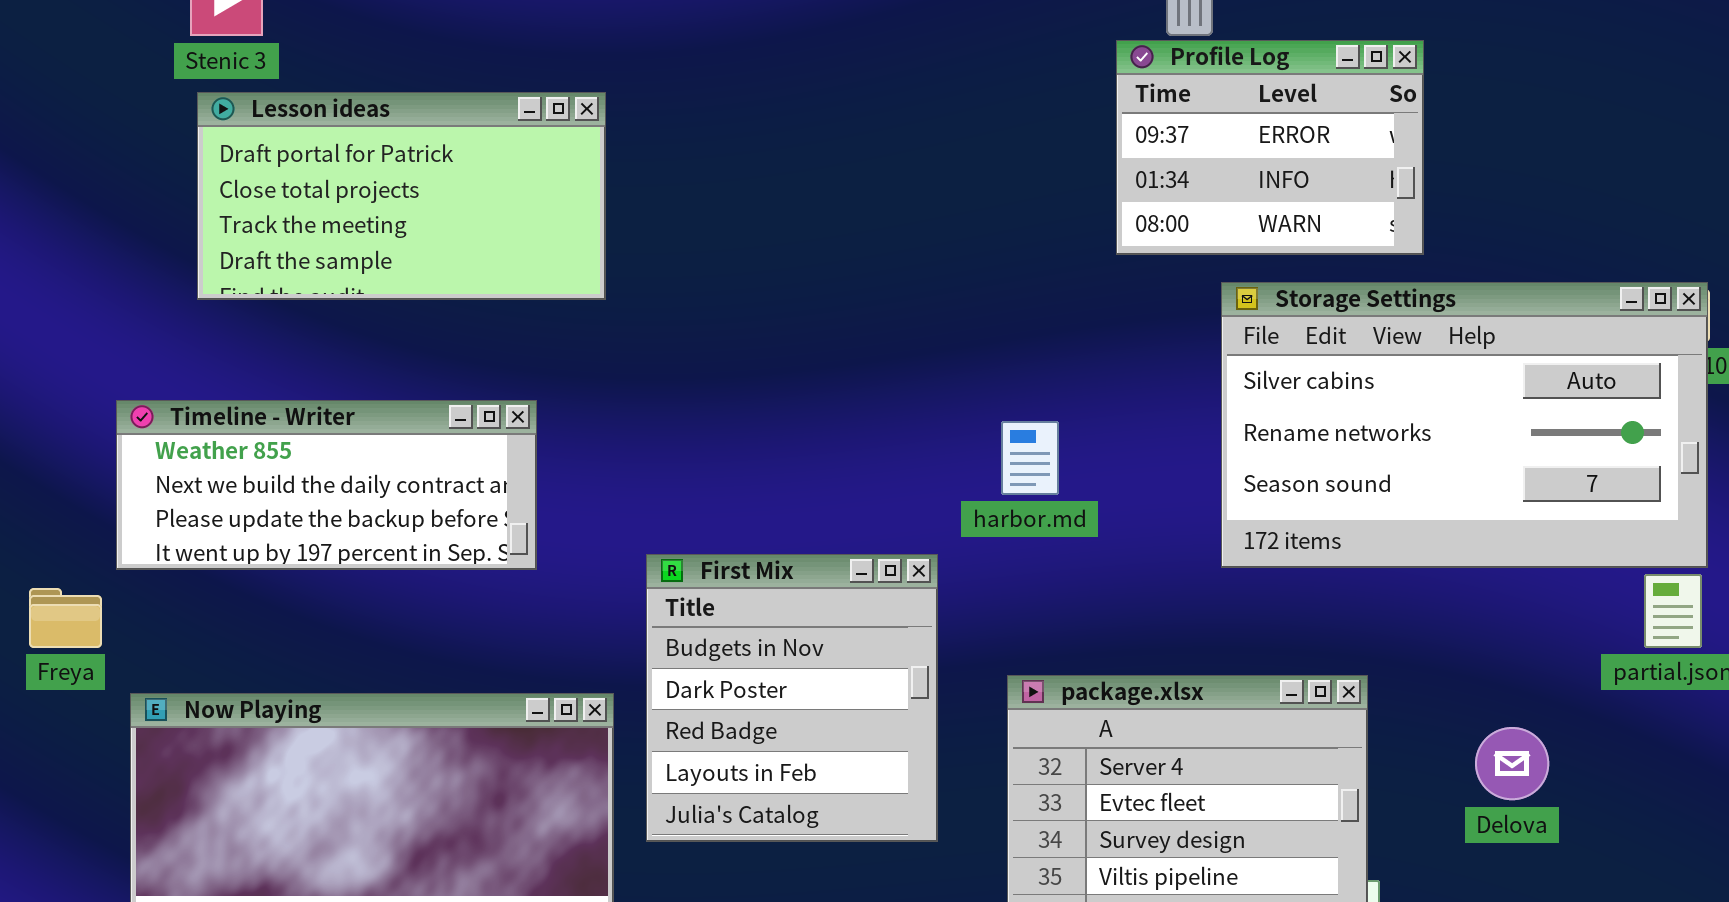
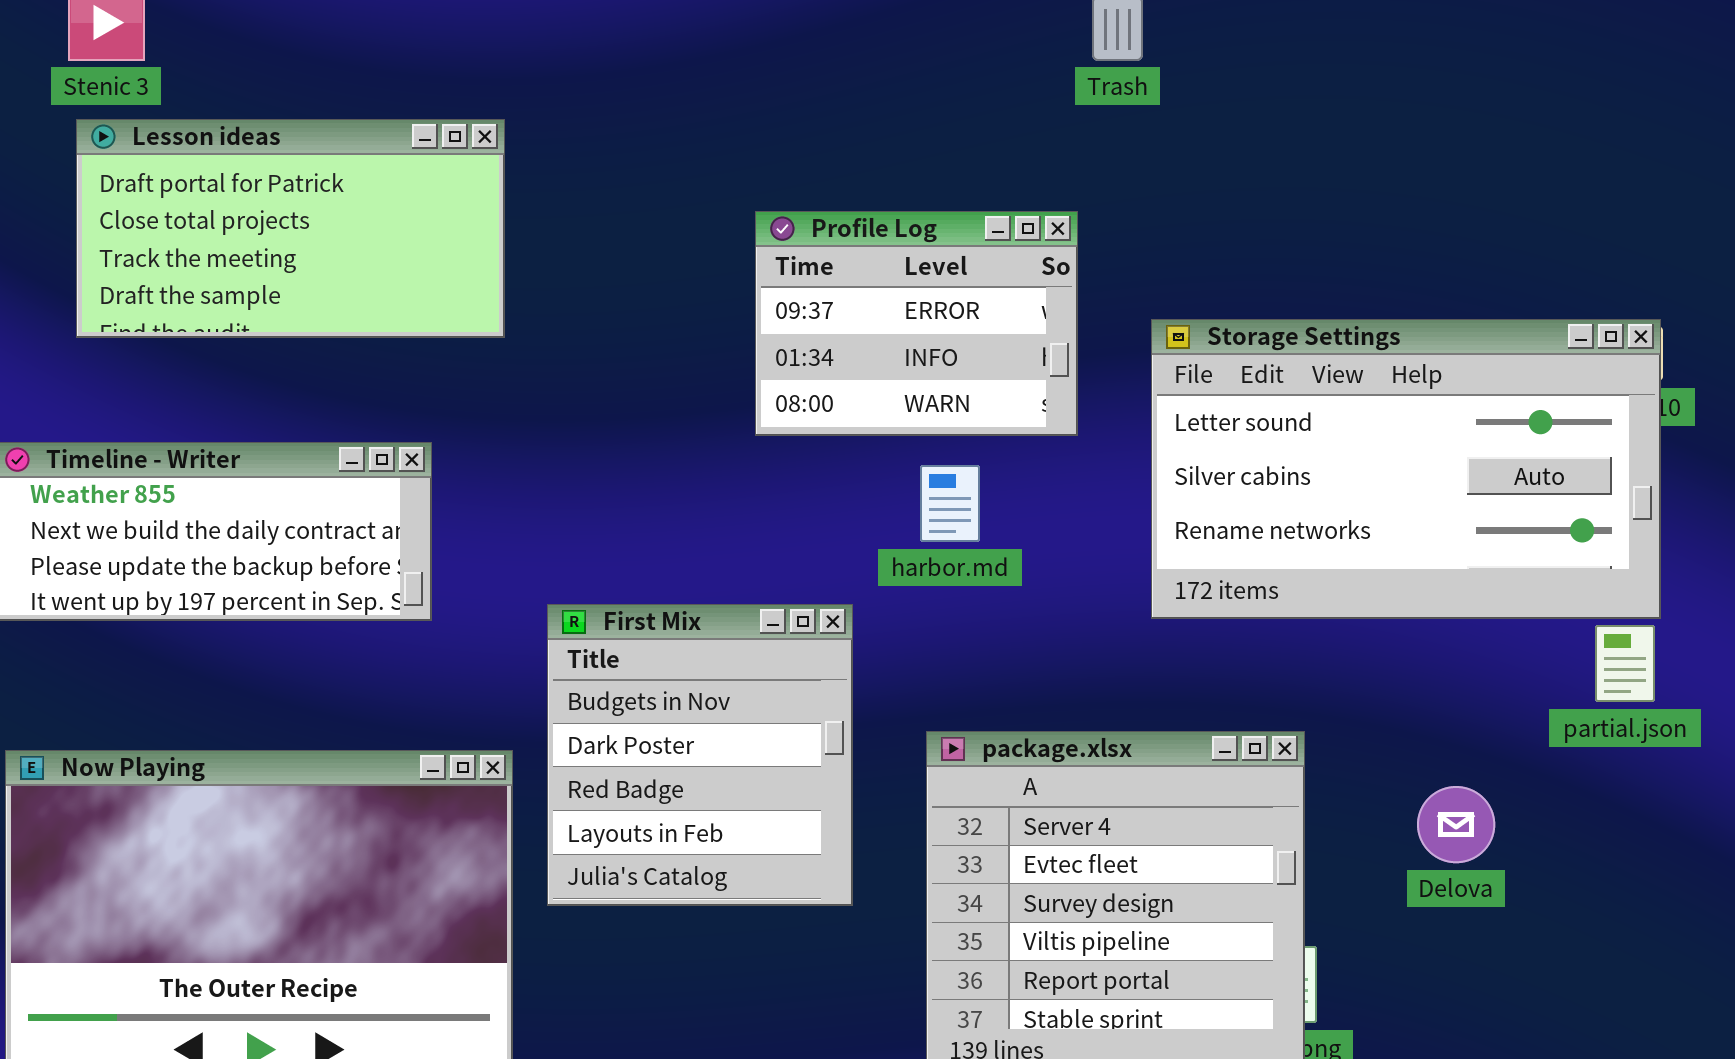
Profile Log: [1116,40,1424,255] -> [755,211,1078,436], moved
Storage Settings: [1221,282,1708,568] -> [1151,319,1661,619], scrolled up 1 row

